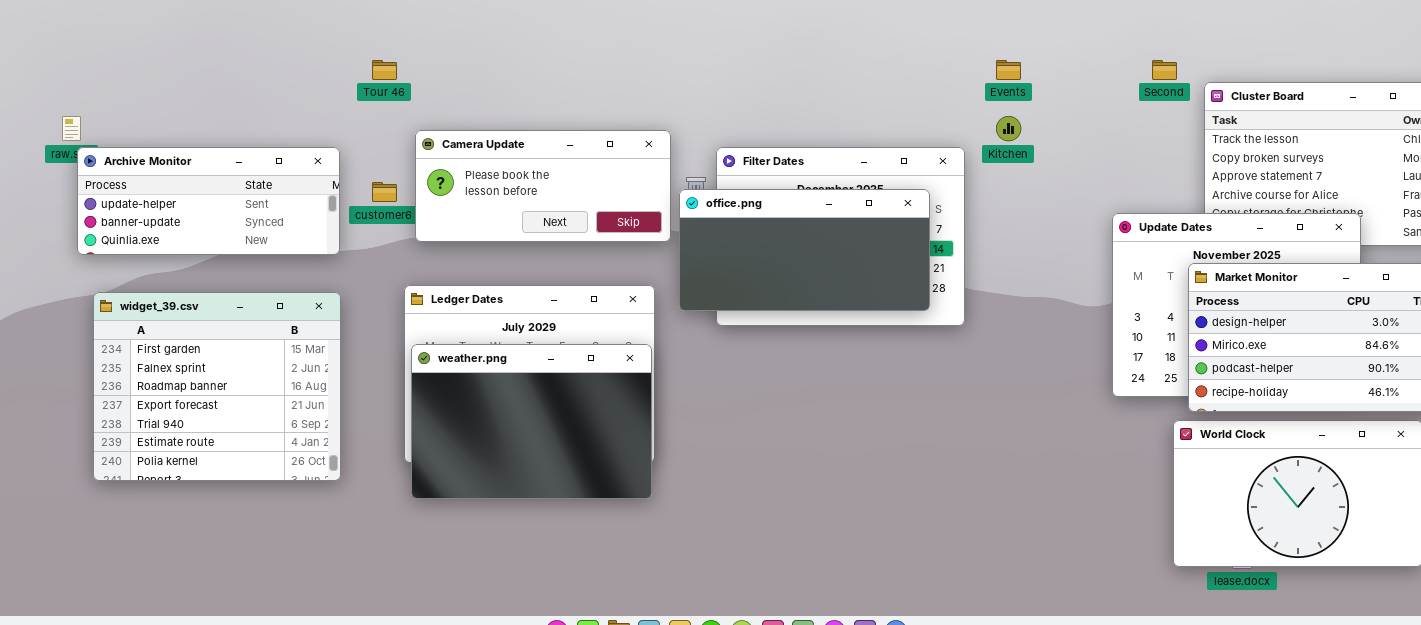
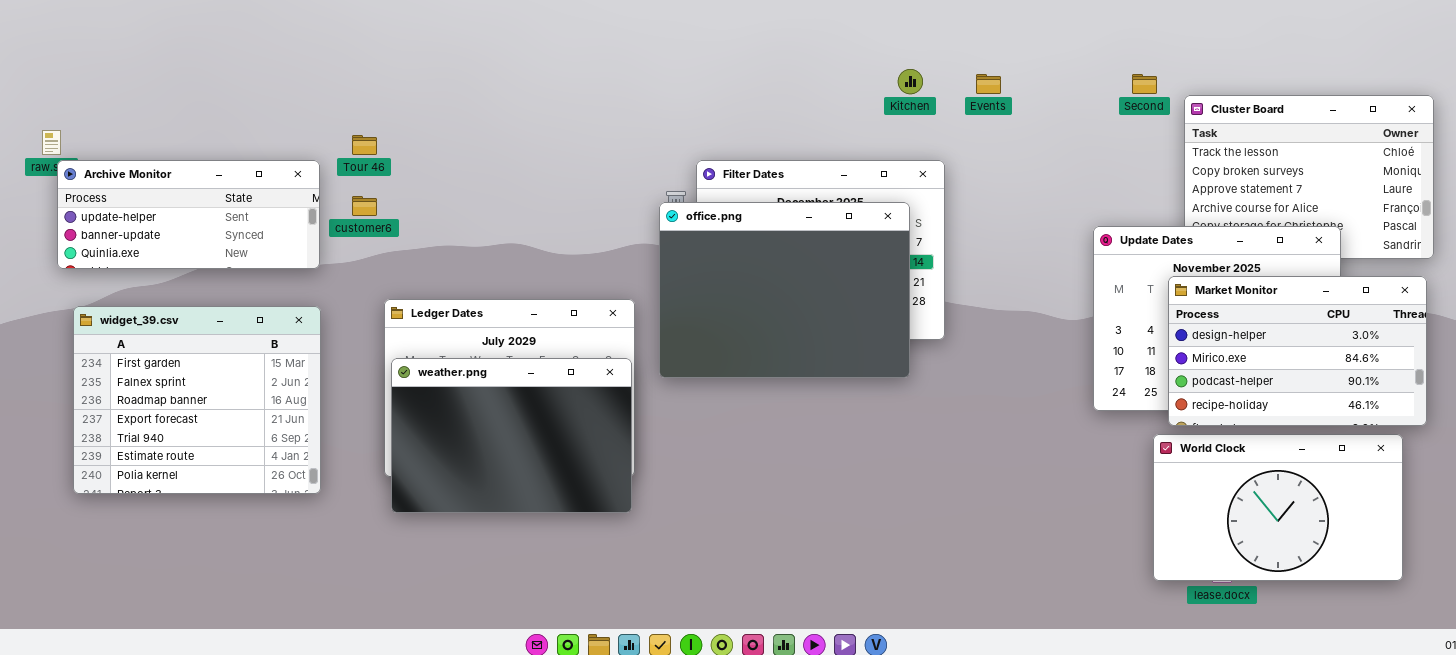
Tour 46: [372,60,397,80] -> [352,135,377,155], moved
Kitchen: [996,116,1021,141] -> [898,69,923,94], moved
Camera Update: [415,130,671,242] -> none, closed
office.png: [679,189,930,311] -> [659,202,910,378], resized

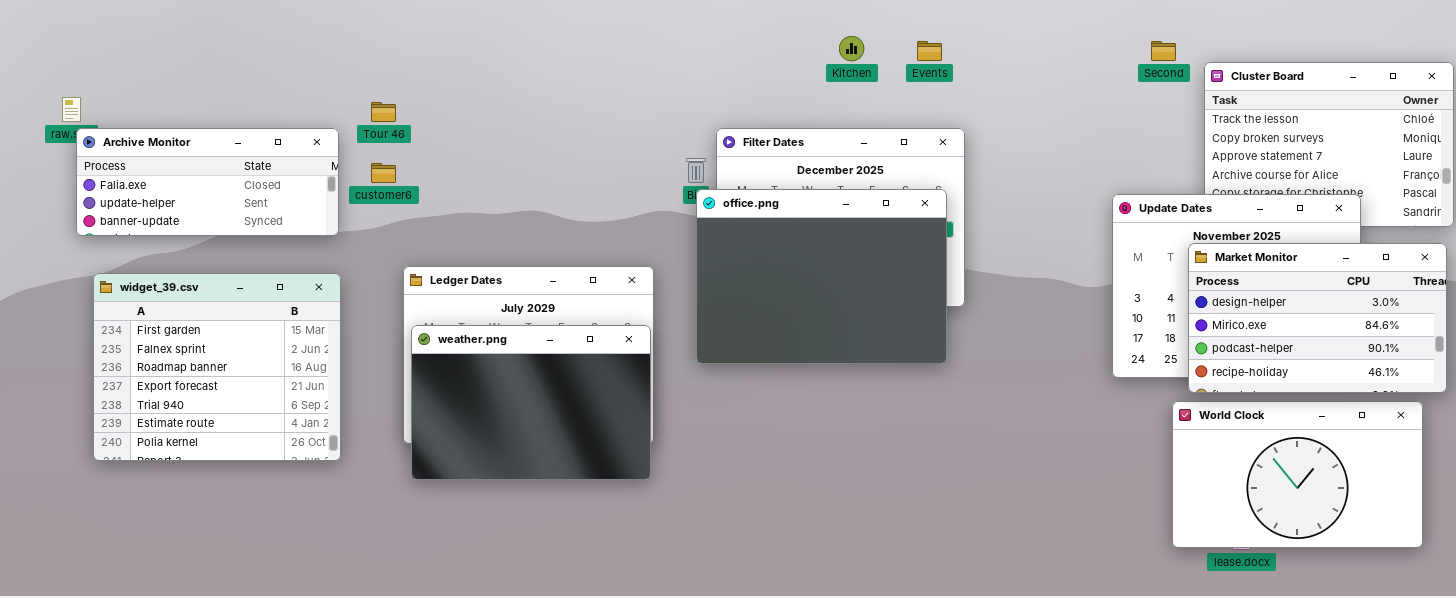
Kitchen: [898,69,923,94] -> [839,36,864,61], moved
Events: [976,74,1001,94] -> [917,41,942,61], moved
Archive Monitor: [57,160,320,269] -> [76,128,339,236], scrolled up 1 row
office.png: [659,202,910,378] -> [696,189,947,364], moved

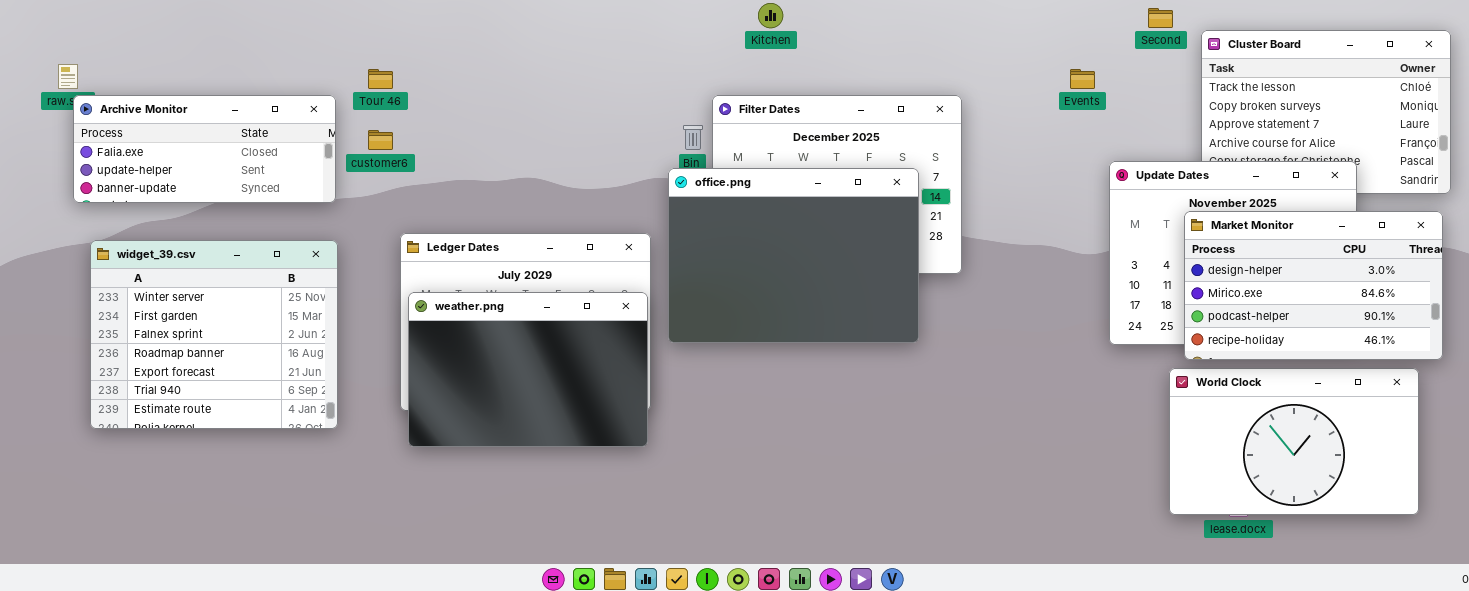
Kitchen: [839,36,864,61] -> [758,3,783,28], moved
Events: [917,41,942,61] -> [1070,69,1095,89], moved
office.png: [696,189,947,364] -> [668,168,919,343], moved
widget_39.csv: [93,273,341,461] -> [90,240,338,429], scrolled up 1 row

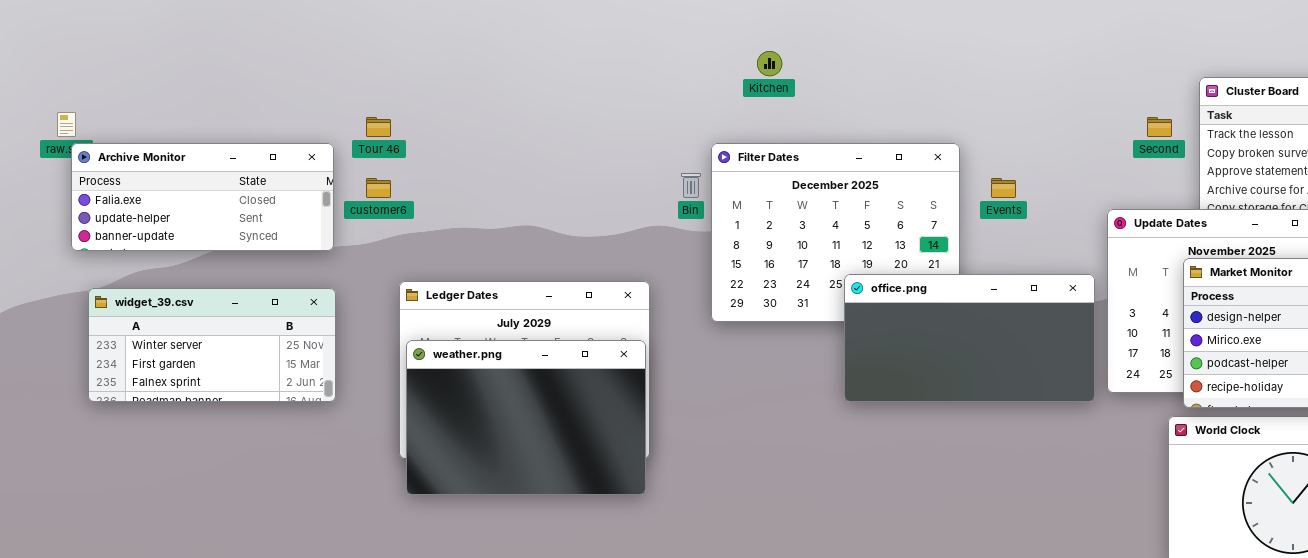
Second: [1148,8,1173,28] -> [1147,117,1172,137], moved
Events: [1070,69,1095,89] -> [991,178,1016,198], moved
office.png: [668,168,919,343] -> [844,274,1095,402], moved, resized
widget_39.csv: [90,240,338,429] -> [88,288,336,402], resized

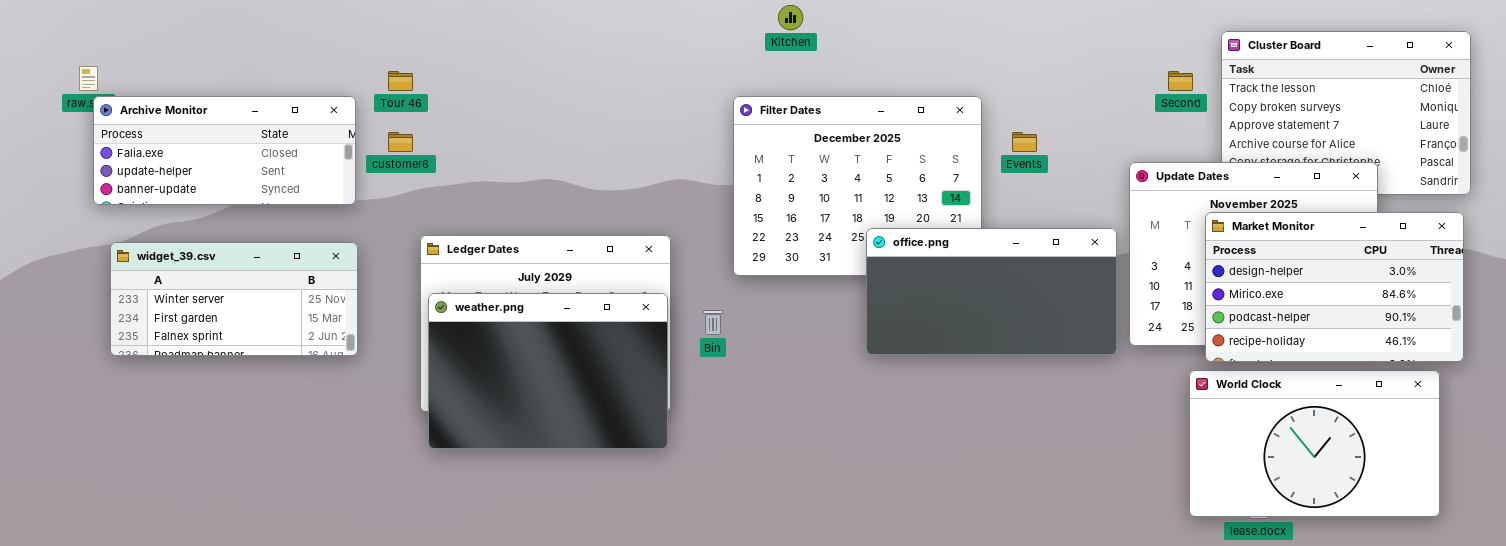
Bin: [681,173,701,198] -> [703,310,723,335], moved

